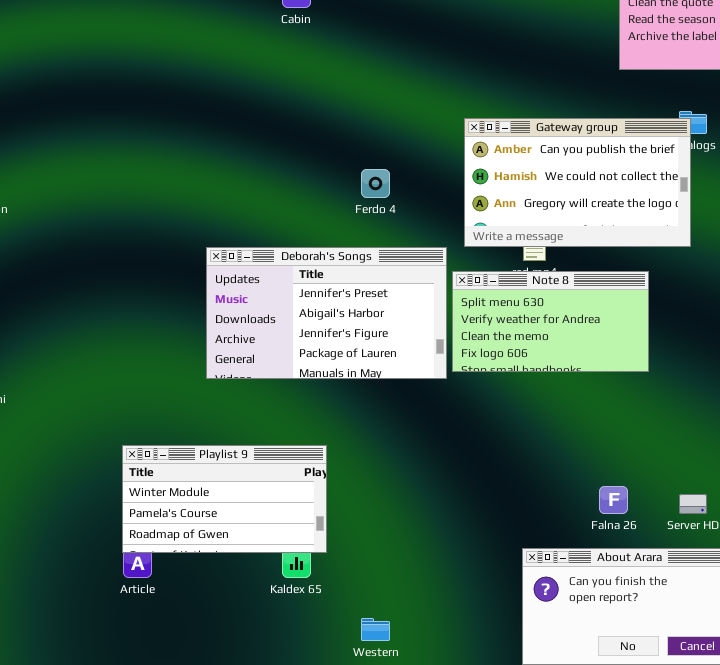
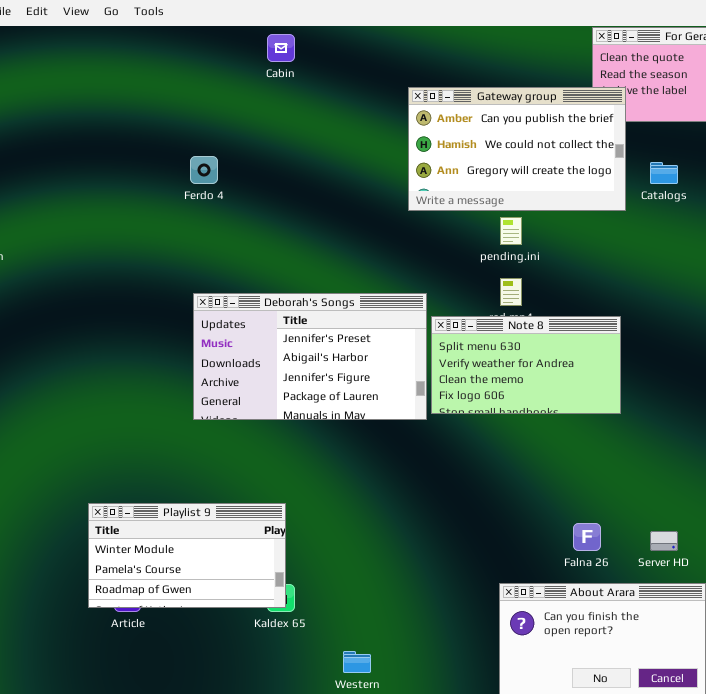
Gateway group: [464,118,691,247] -> [408,87,626,211], moved
Ferdo 4: [361,169,390,198] -> [190,156,218,184], moved
Playlist 9: [122,445,327,553] -> [88,503,286,608], moved

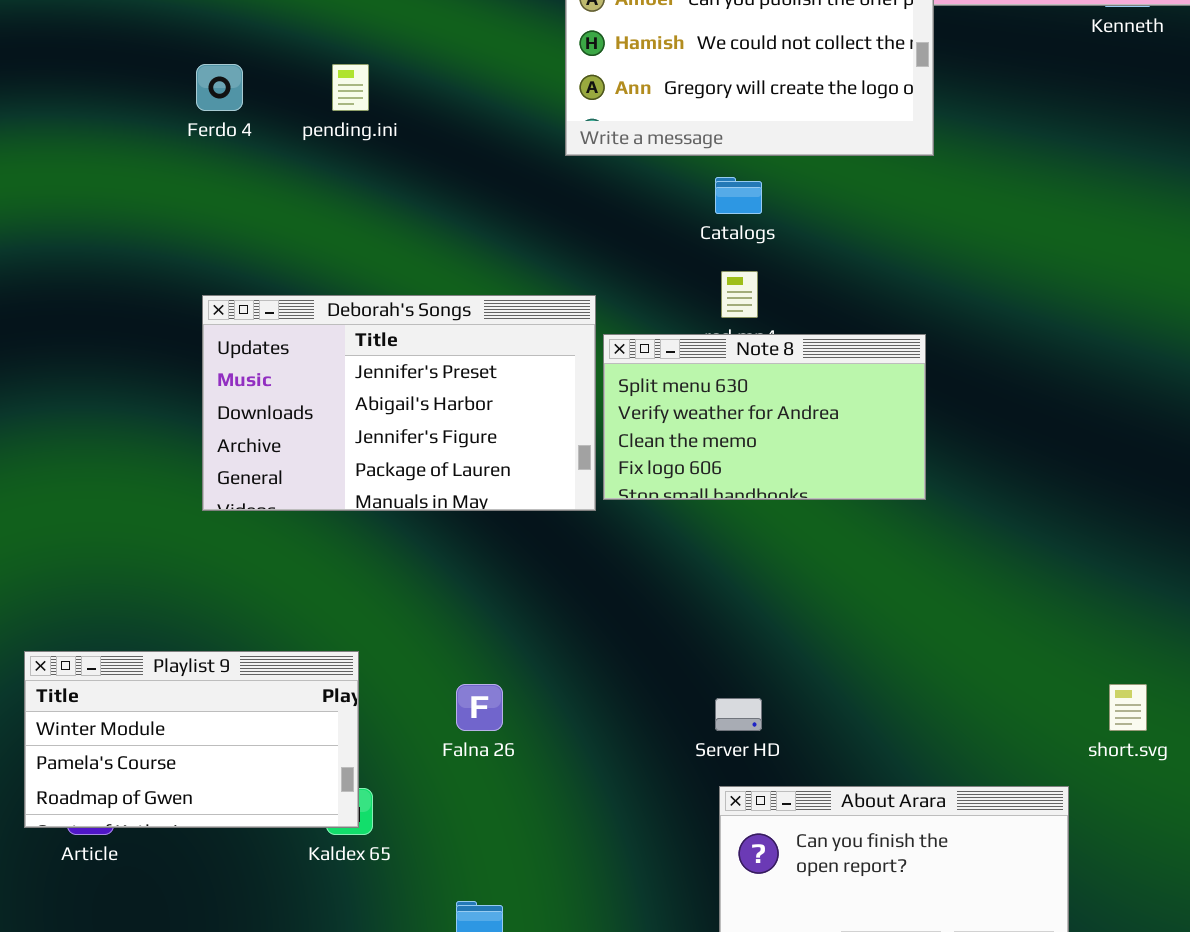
Catalogs: [650,162,678,184] -> [715,177,762,214], moved
pending.ini: [500,217,522,245] -> [332,64,369,111], moved
Falna 26: [573,523,601,551] -> [456,684,503,731], moved
Server HD: [650,531,678,551] -> [715,698,762,731], moved

